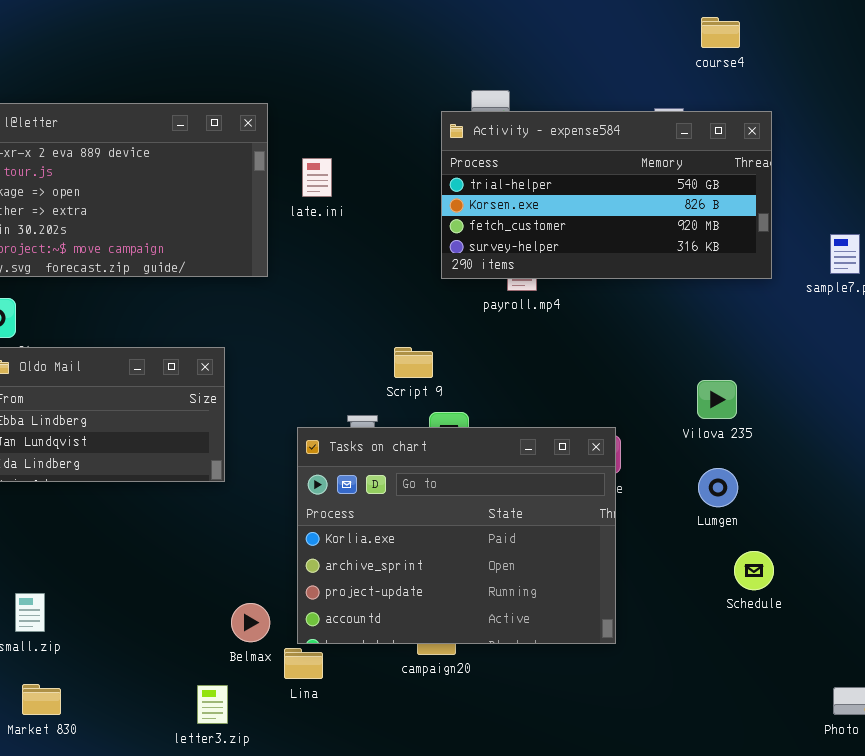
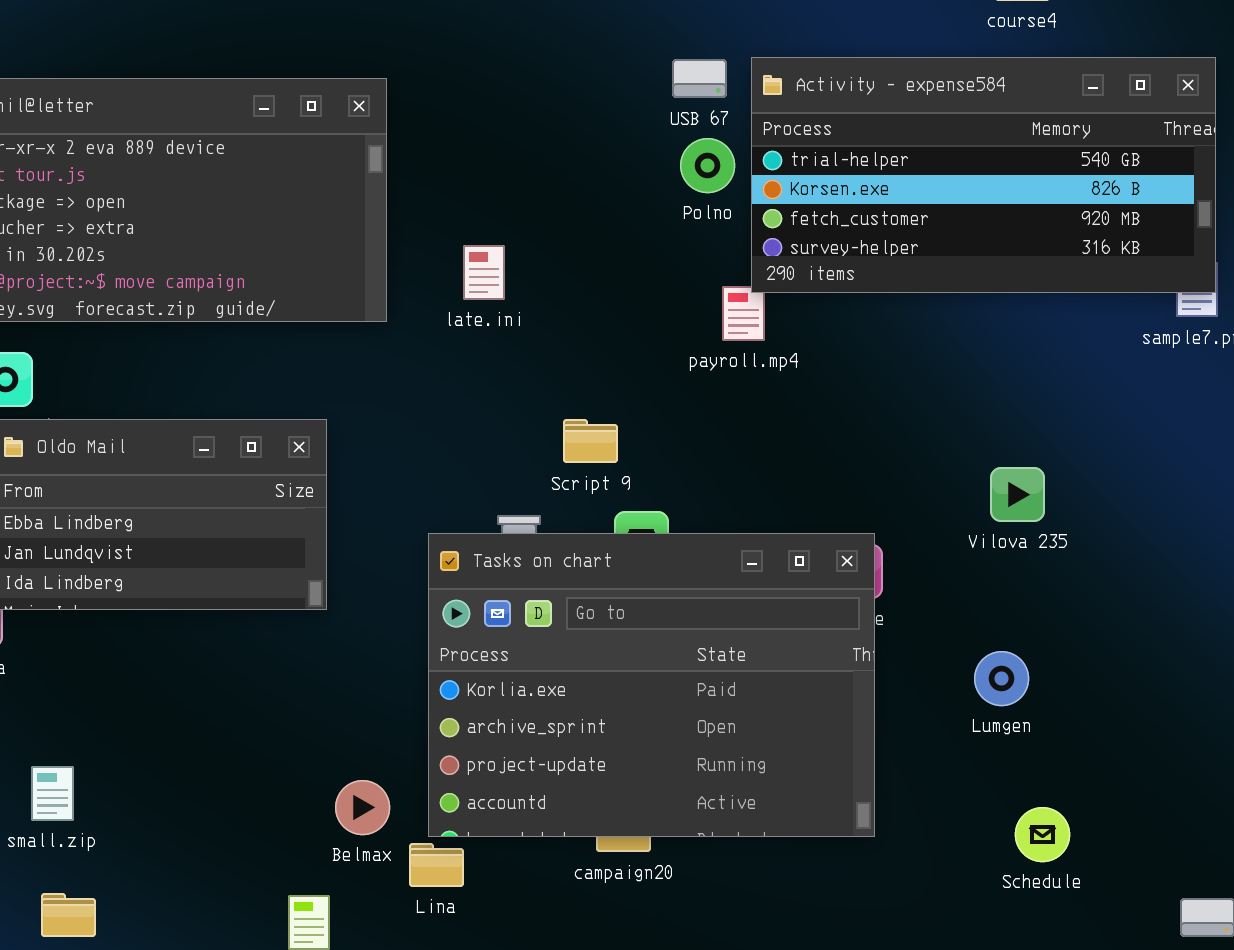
Activity - expense584: [441,111,772,279] -> [751,57,1216,293], moved
late.ini: [302,158,332,197] -> [463,245,505,300], moved
Lumgen: [698,468,738,507] -> [974,651,1029,706], moved
Schedule: [734,551,774,590] -> [1015,807,1070,862], moved

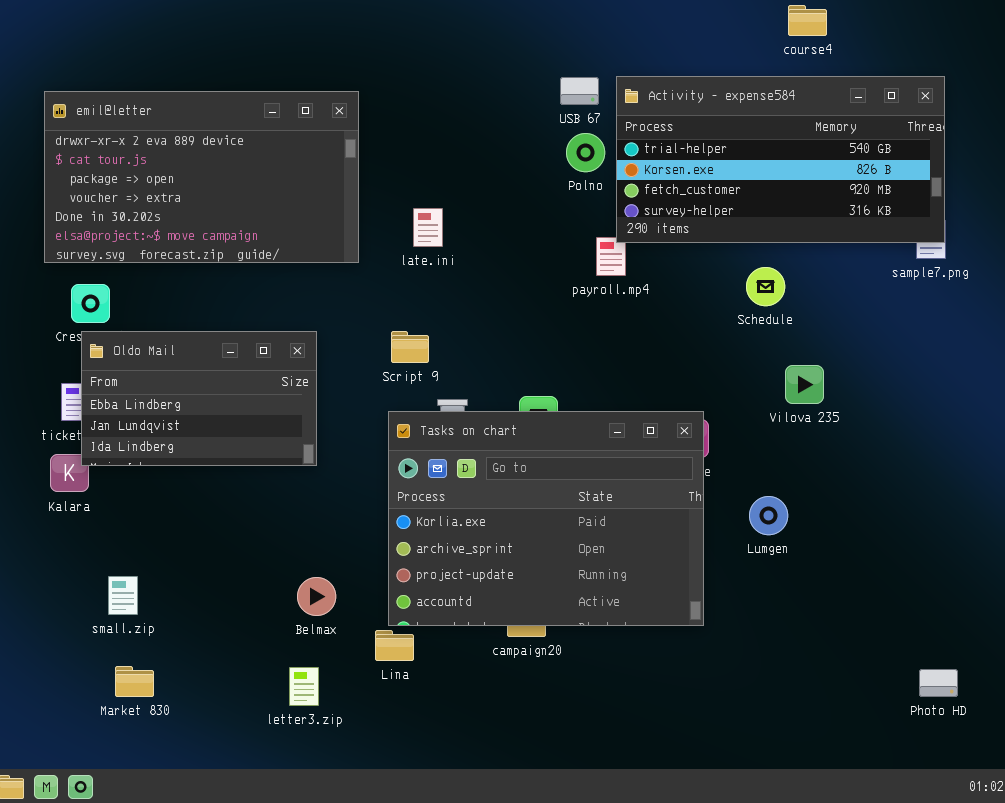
Script 9: [563,419,618,463] -> [391,331,429,363], moved
Lumgen: [974,651,1029,706] -> [749,496,788,535], moved
Belmax: [335,780,390,835] -> [297,577,336,616], moved
Schedule: [1015,807,1070,862] -> [746,267,785,306], moved

